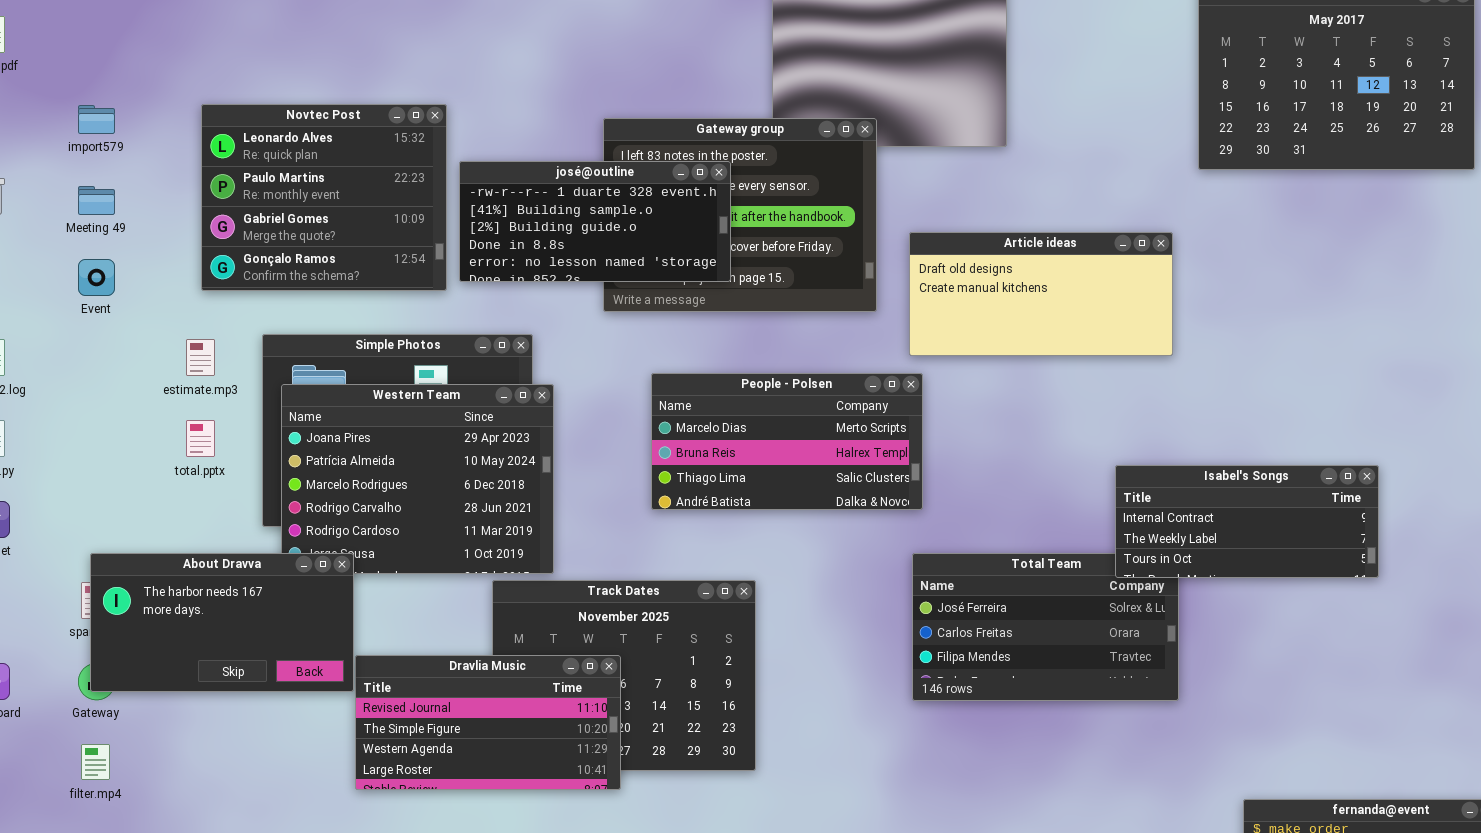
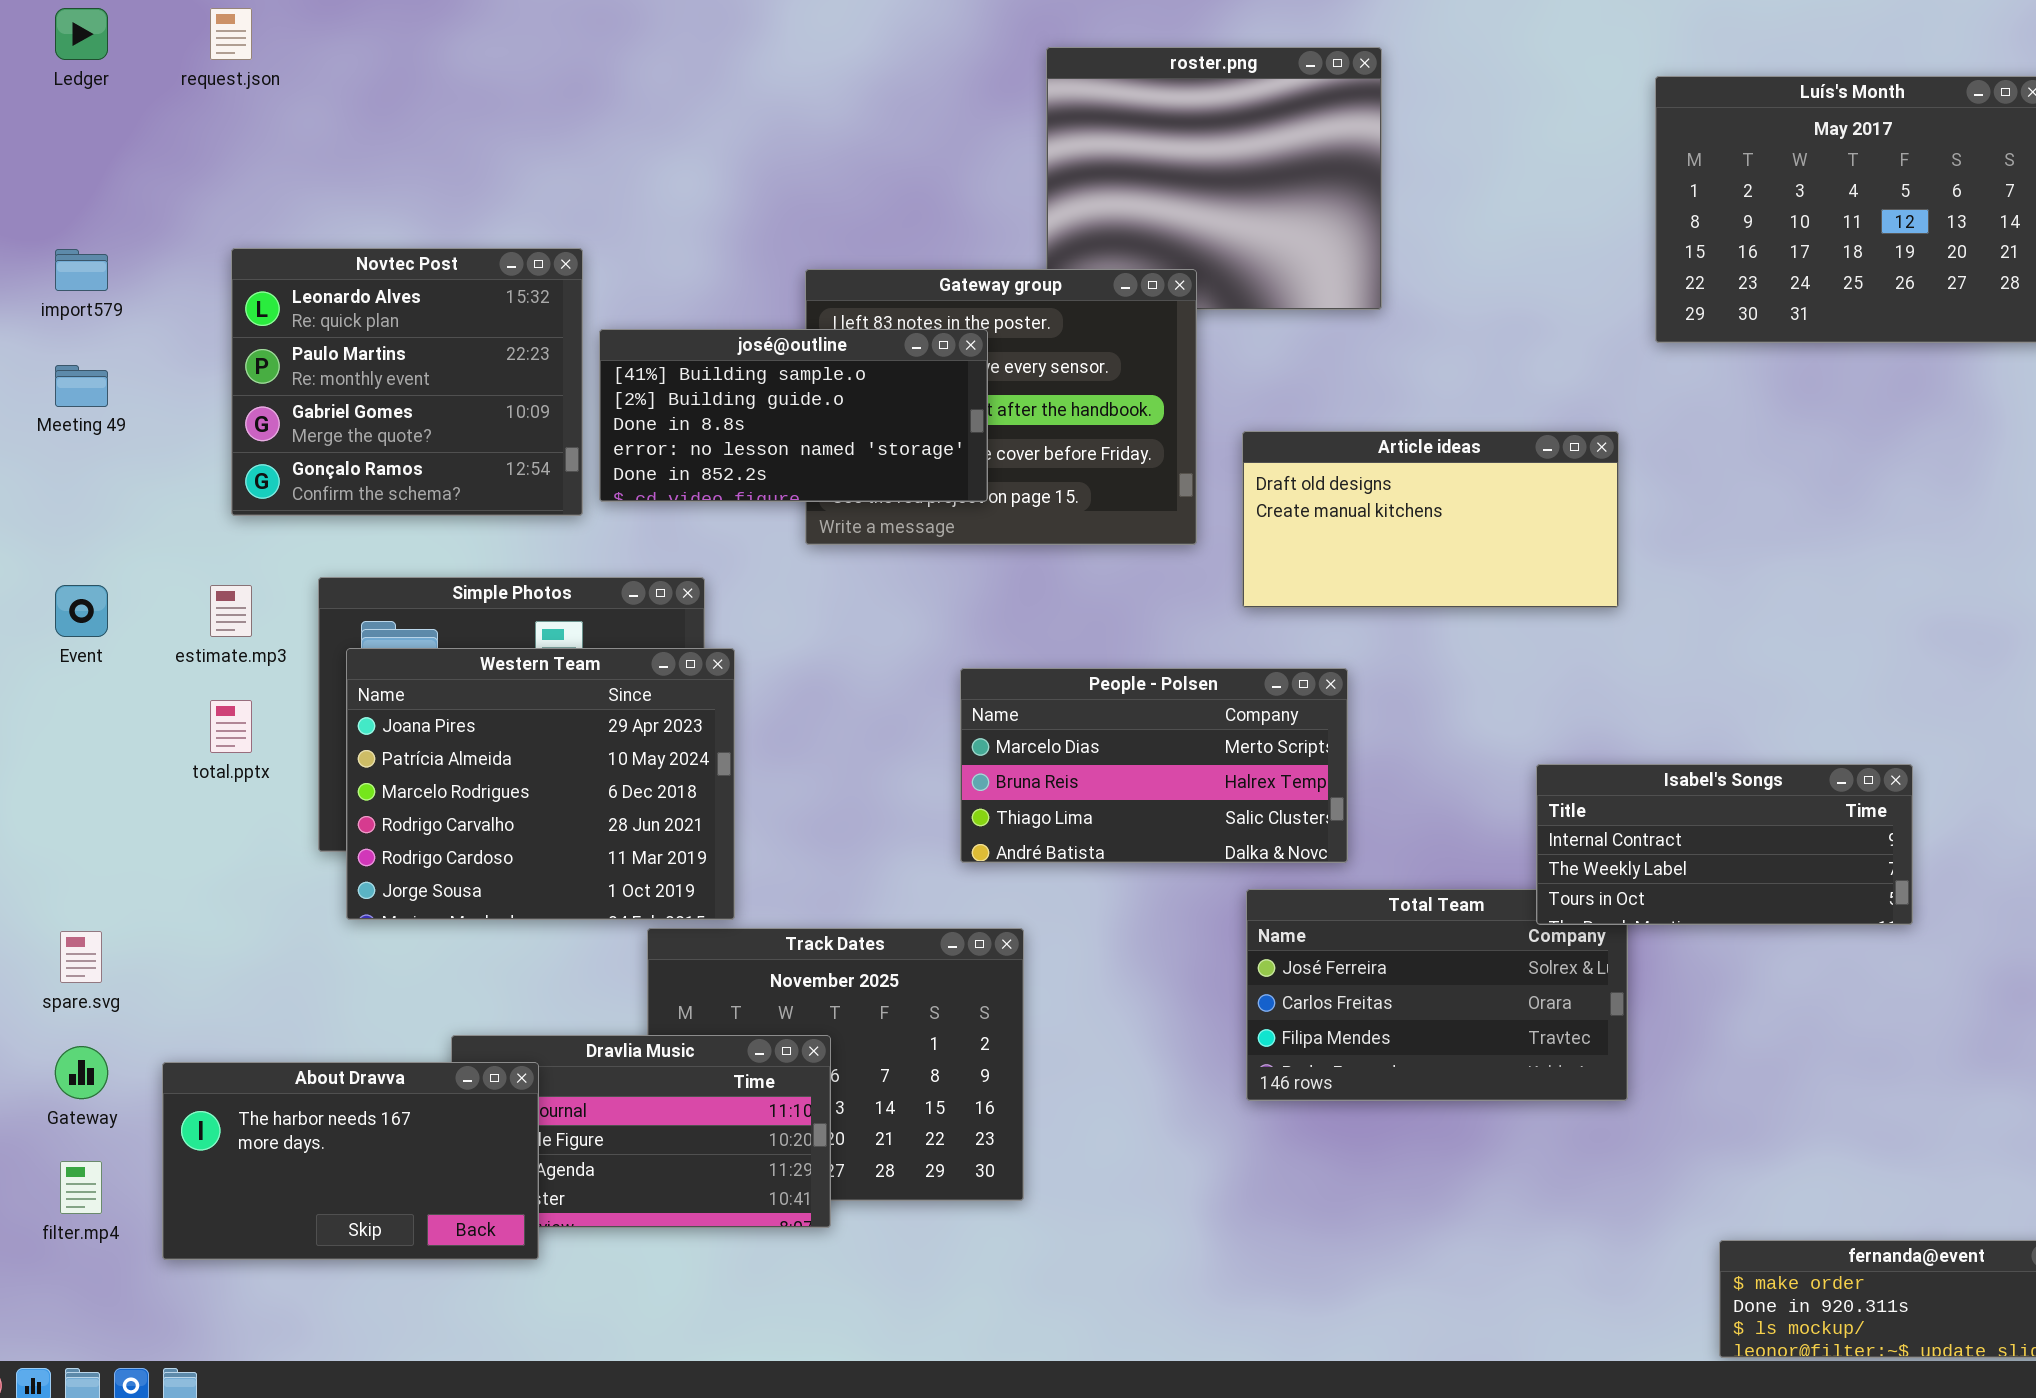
josé@outline: [459,161,731,282] -> [599,329,988,502], scrolled down 1 row
Event: [78,259,115,296] -> [55,585,108,637], moved
People - Polsen: [651,373,923,510] -> [960,668,1348,863], moved
About Dravva: [90,553,354,692] -> [162,1062,539,1260], moved

